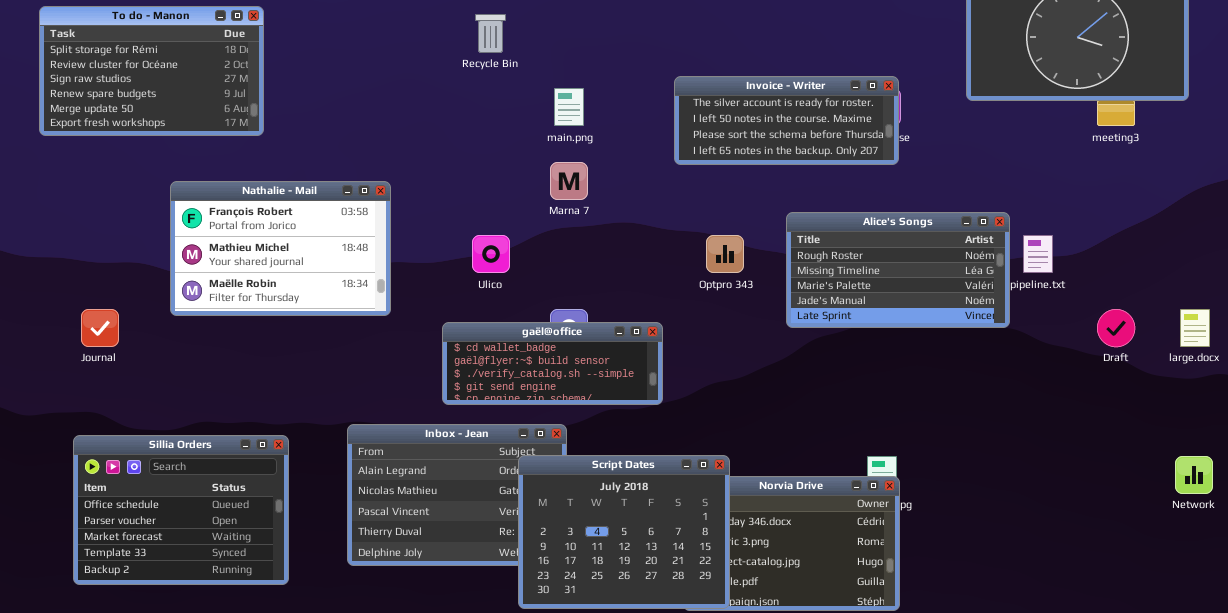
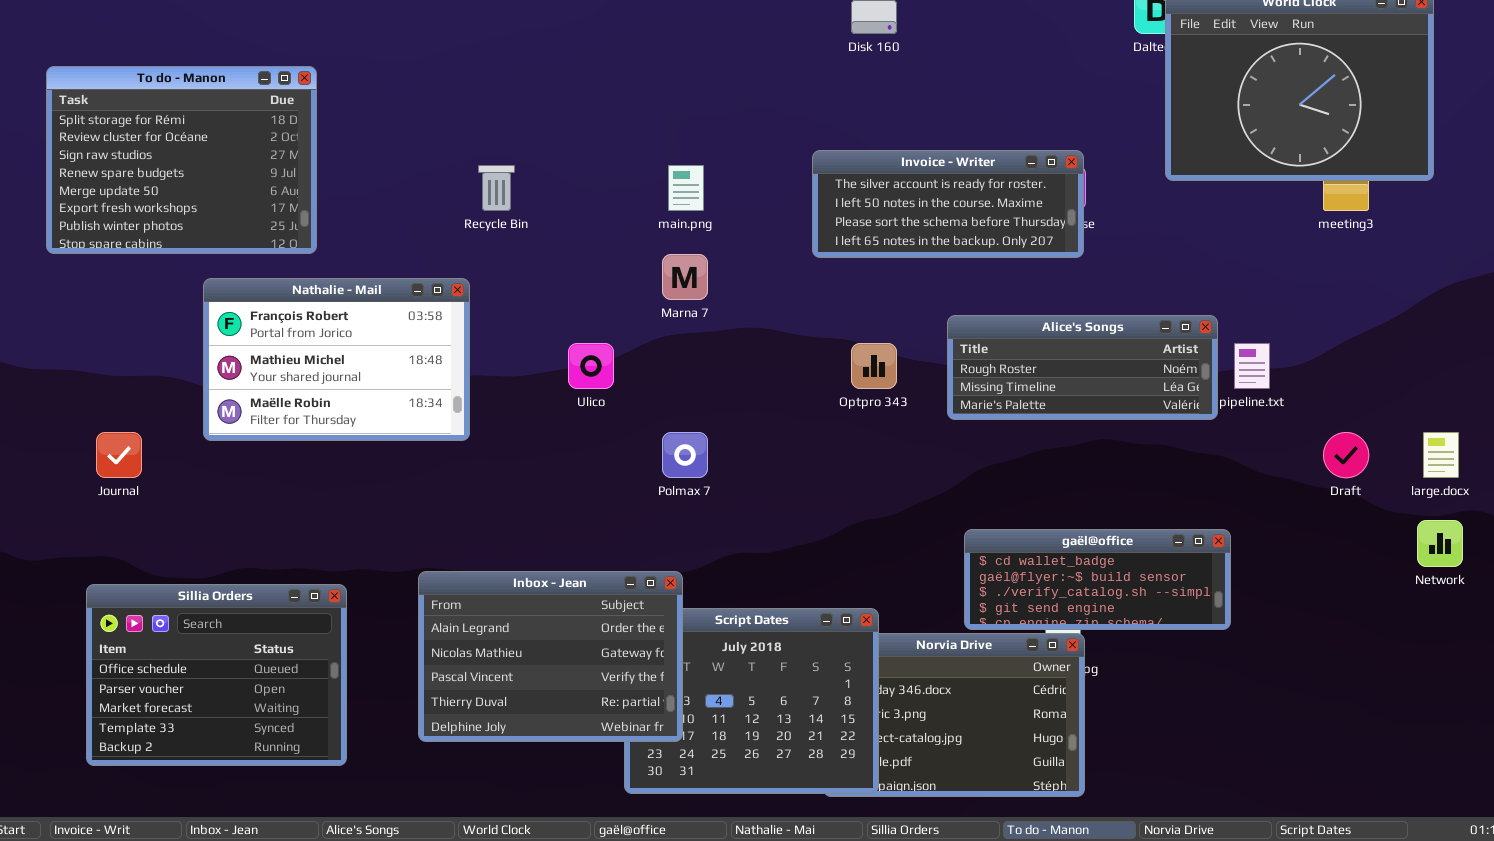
To do - Manon: [39,6,264,136] -> [46,66,317,254], resized
Recycle Bin: [475,14,506,53] -> [478,165,515,211], moved
Alice's Songs: [786,212,1010,328] -> [947,315,1218,420], resized
gaël@office: [442,322,663,405] -> [964,529,1231,630], moved
Inbox - Jean: [347,424,567,566] -> [418,571,683,742], raised
Network: [1175,456,1213,494] -> [1417,520,1463,567], moved

